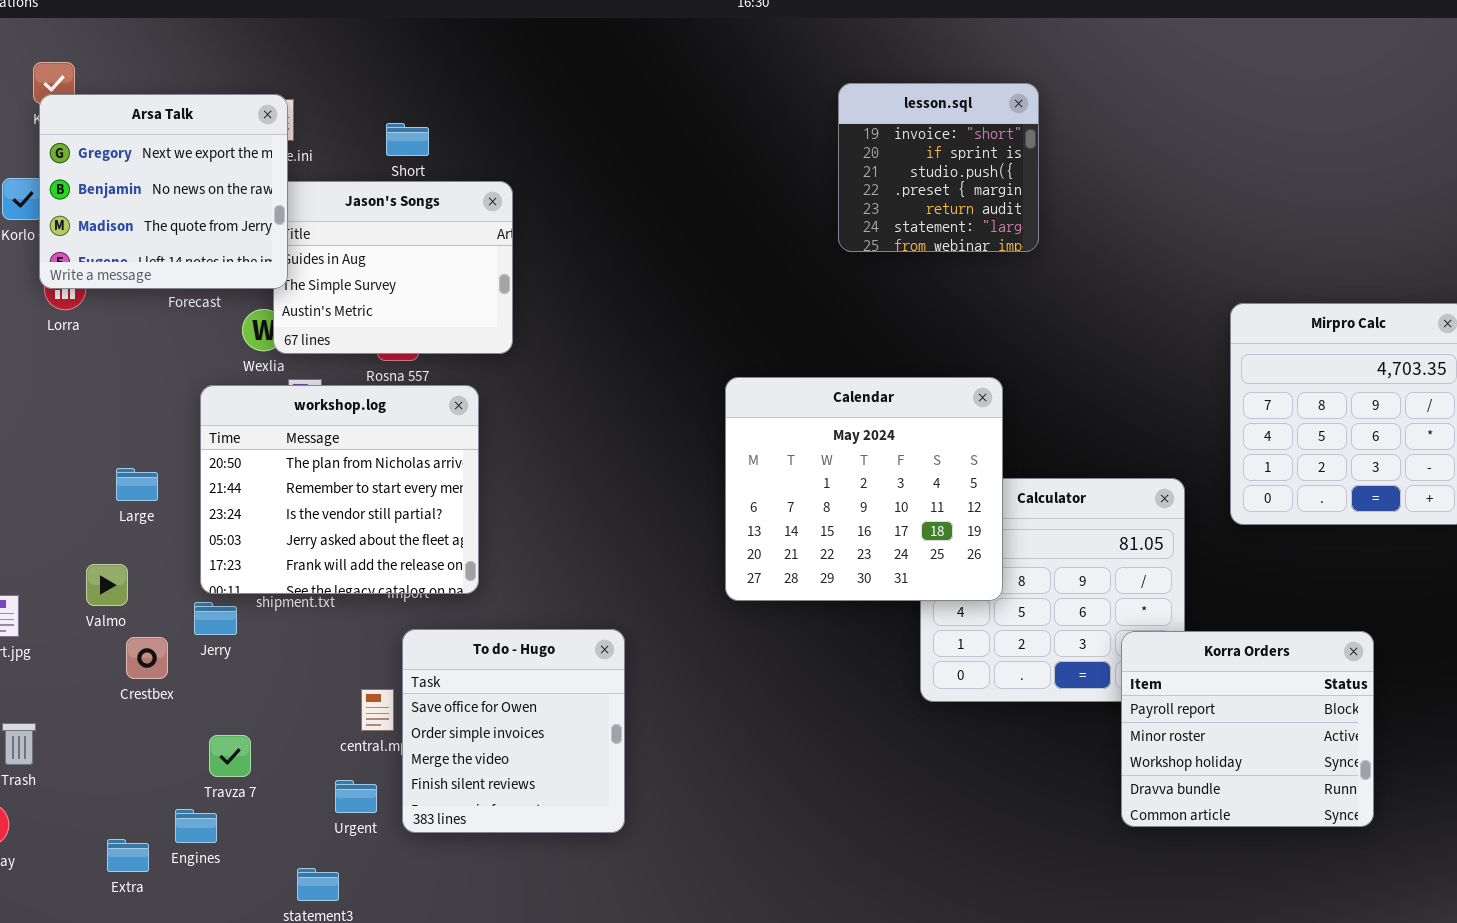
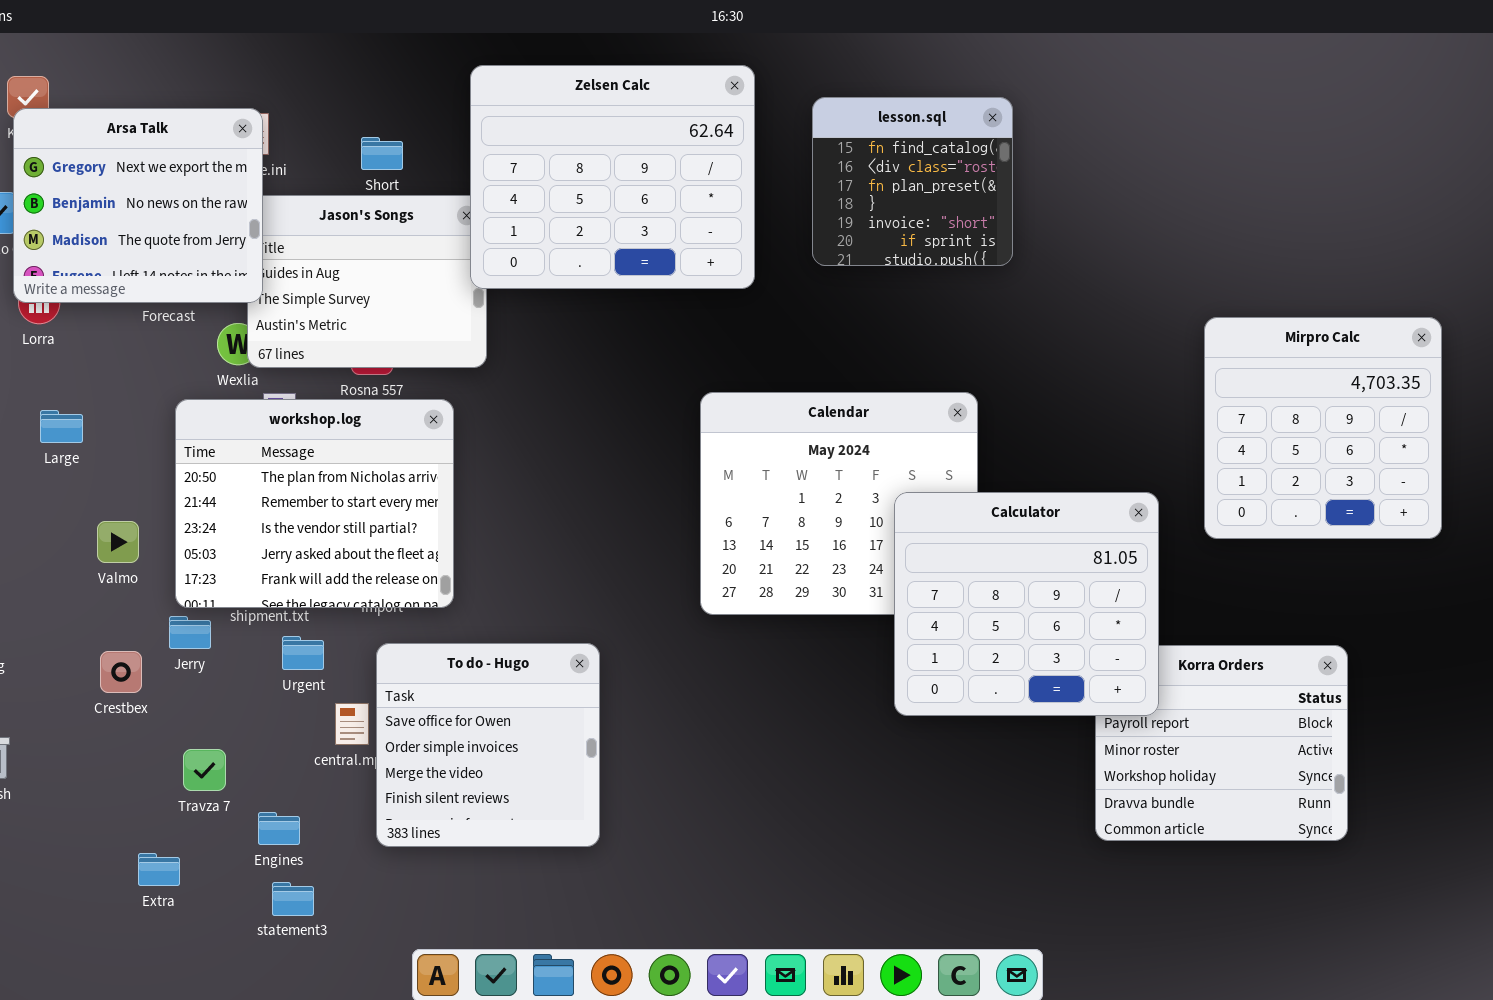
Zelsen Calc: none -> [470,65,755,289], opened
lesson.sql: [838,83,1039,252] -> [812,97,1013,266], scrolled up 4 rows
Large: [116,468,158,501] -> [40,410,83,443], moved
Calculator: [920,478,1185,702] -> [894,492,1159,716], raised
Valmo: [86,564,128,606] -> [97,521,139,563], moved
Urgent: [335,780,377,813] -> [282,636,324,670], moved
Engines: [175,809,217,843] -> [258,812,300,845], moved
Extra: [107,839,149,872] -> [138,853,180,886], moved

